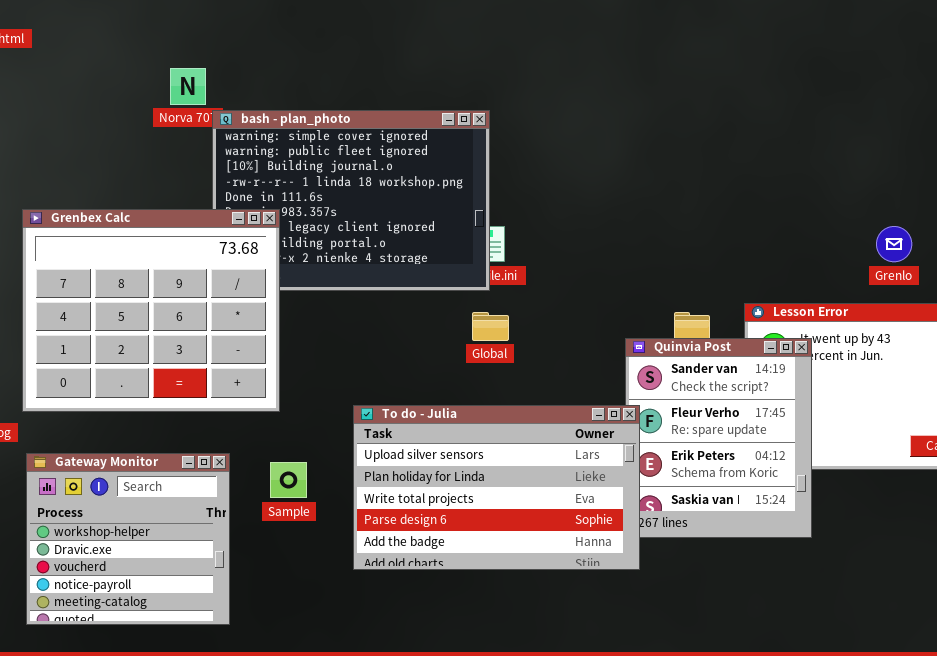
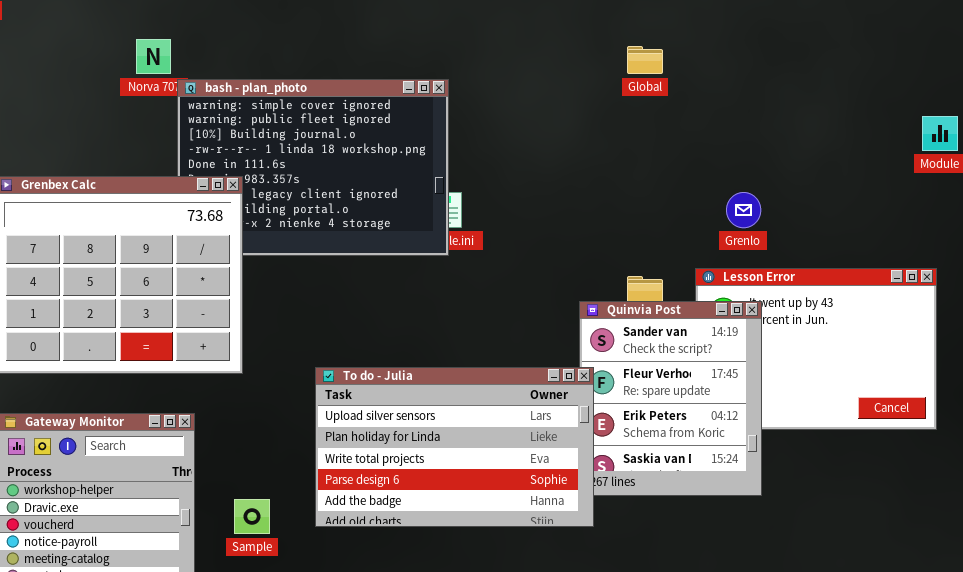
Grenlo: [876,226,912,262] -> [726,192,761,228], moved
Global: [472,312,509,341] -> [627,46,663,74], moved
Sample: [270,462,307,498] -> [234,499,270,534], moved

